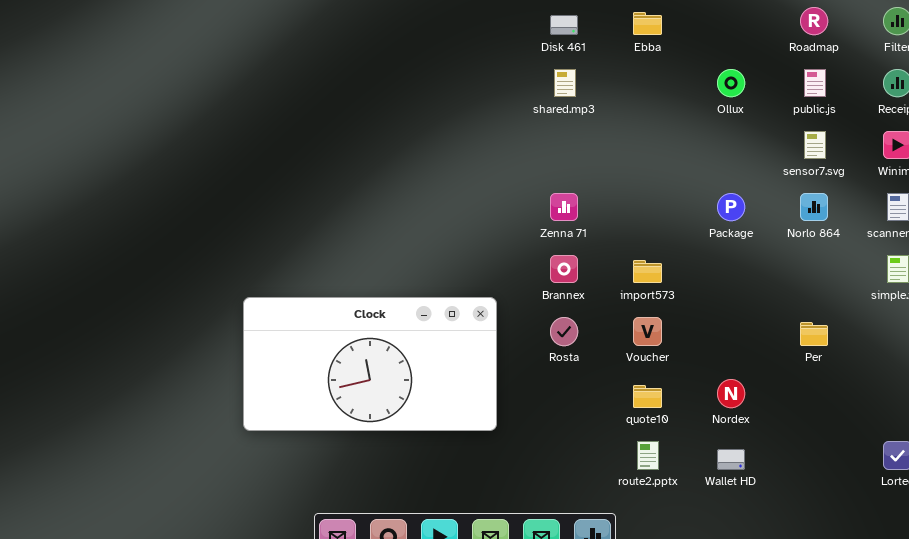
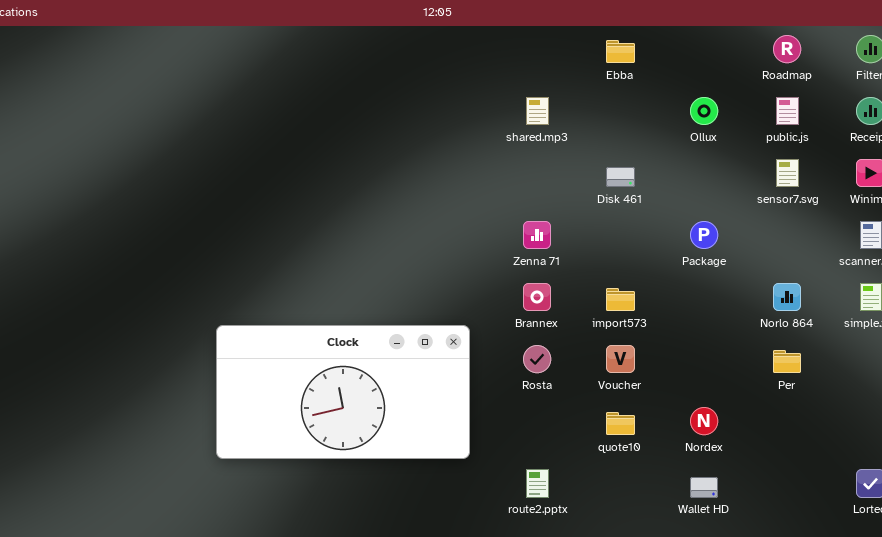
Disk 461: [550,15,578,35] -> [606,167,635,187], moved
Norlo 864: [800,193,828,221] -> [773,283,801,311], moved
route2.pptx: [637,441,659,470] -> [526,469,549,498], moved

